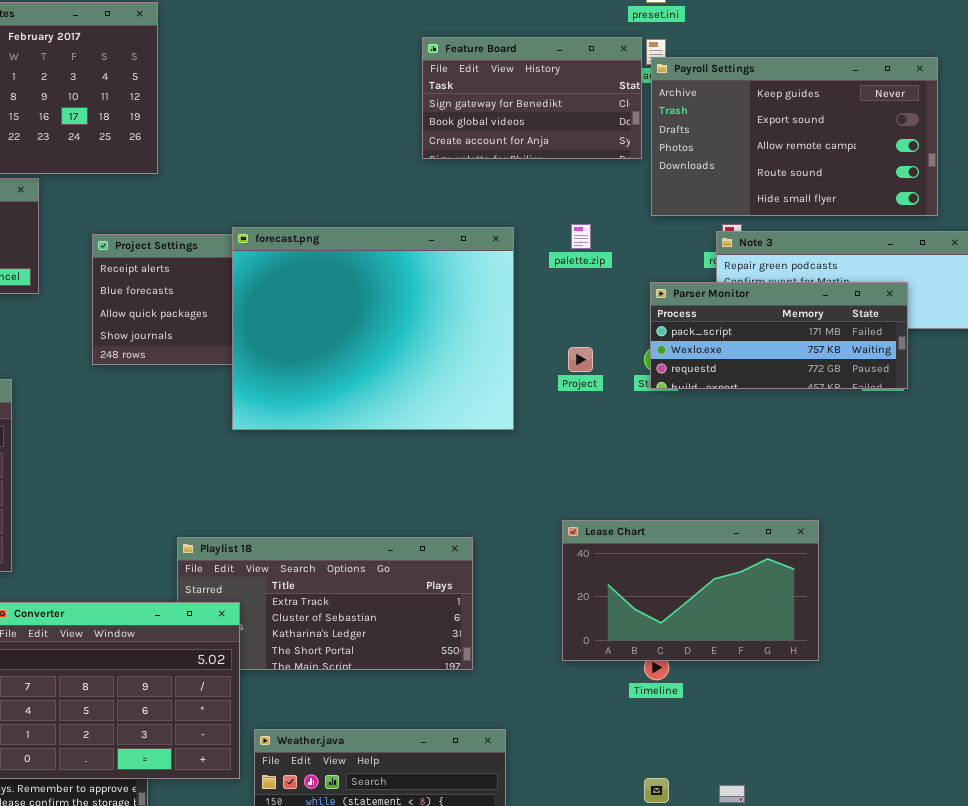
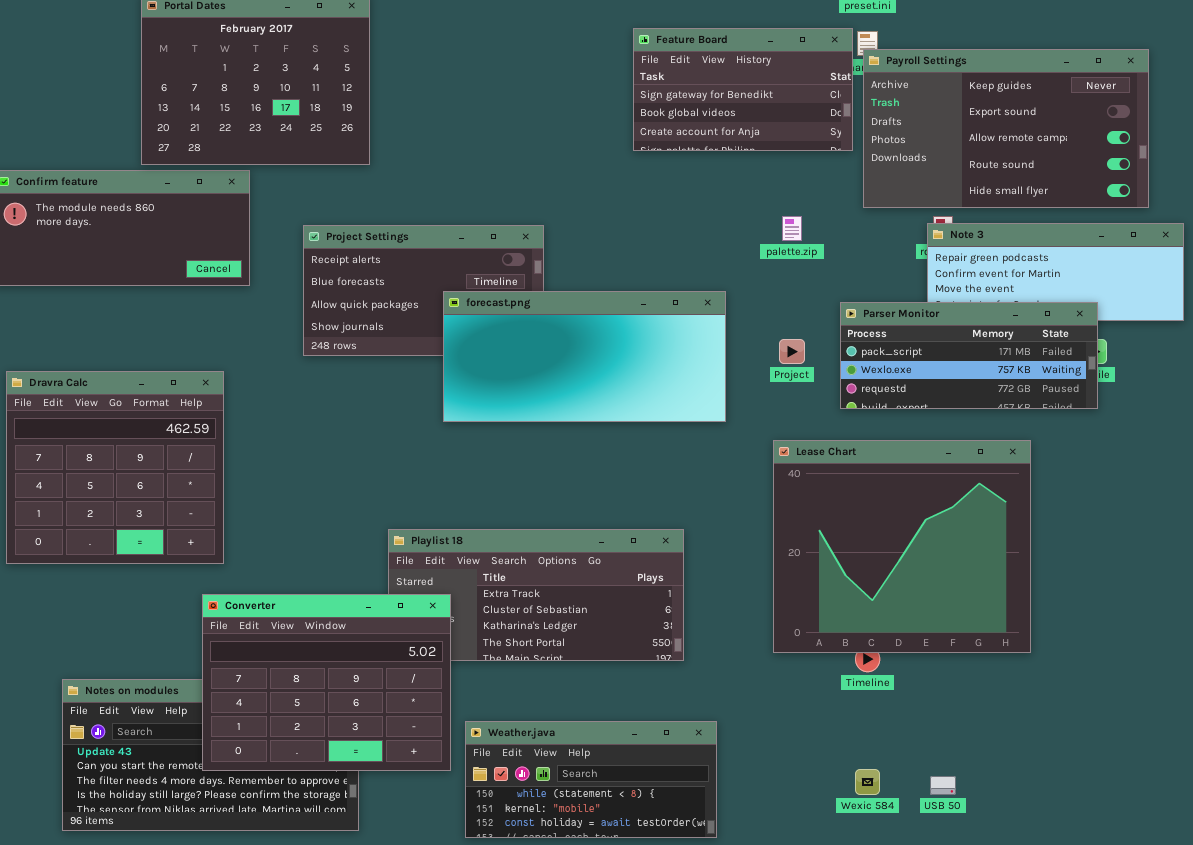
forecast.png: [232,227,514,430] -> [443,291,726,422], resized
Parser Monitor: [650,282,908,389] -> [840,302,1098,409], moved
Lease Chart: [562,520,819,661] -> [773,440,1031,653], resized

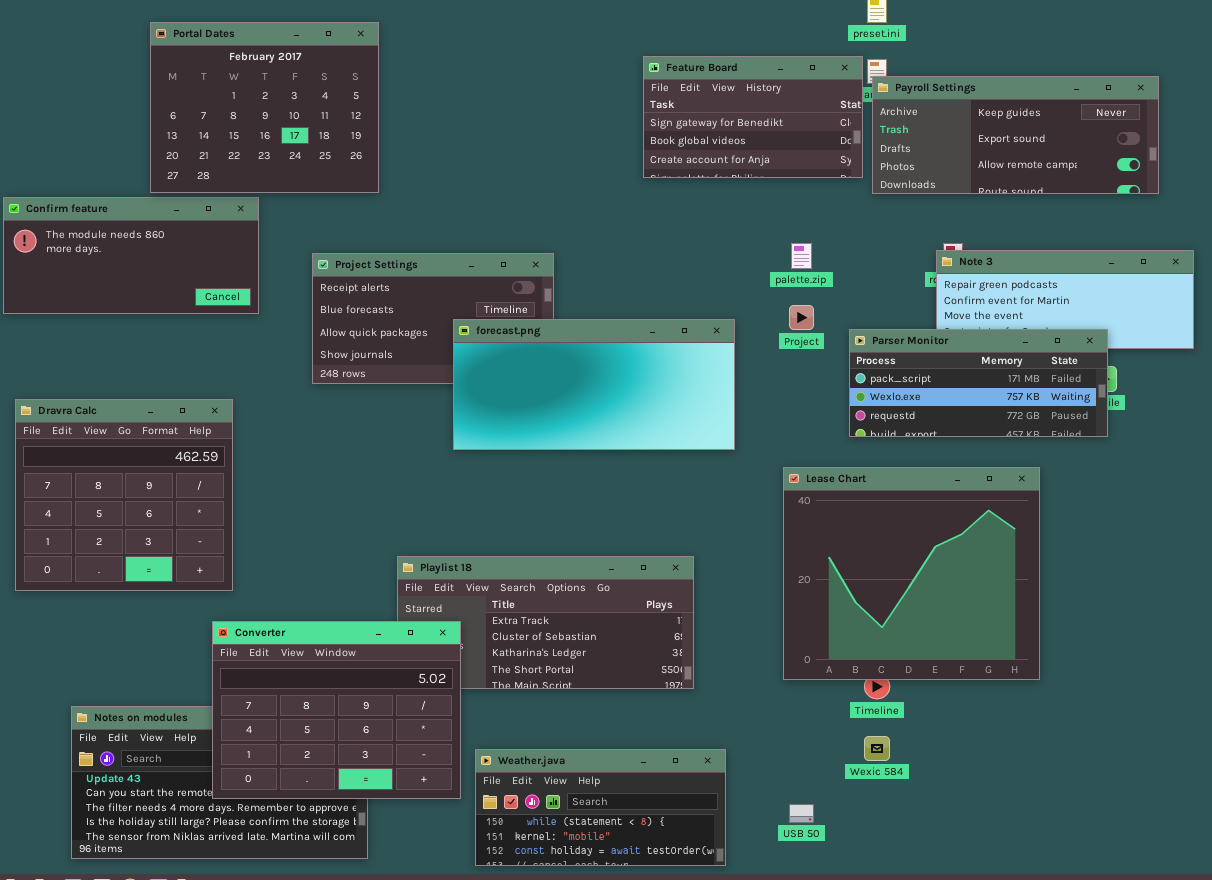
Payroll Settings: [863,49,1149,208] -> [872,76,1159,194], resized
Project: [779,339,805,364] -> [789,305,814,330], moved
Wexic 584: [855,769,880,795] -> [864,736,890,761], moved
USB 50: [930,776,956,795] -> [789,804,814,823], moved

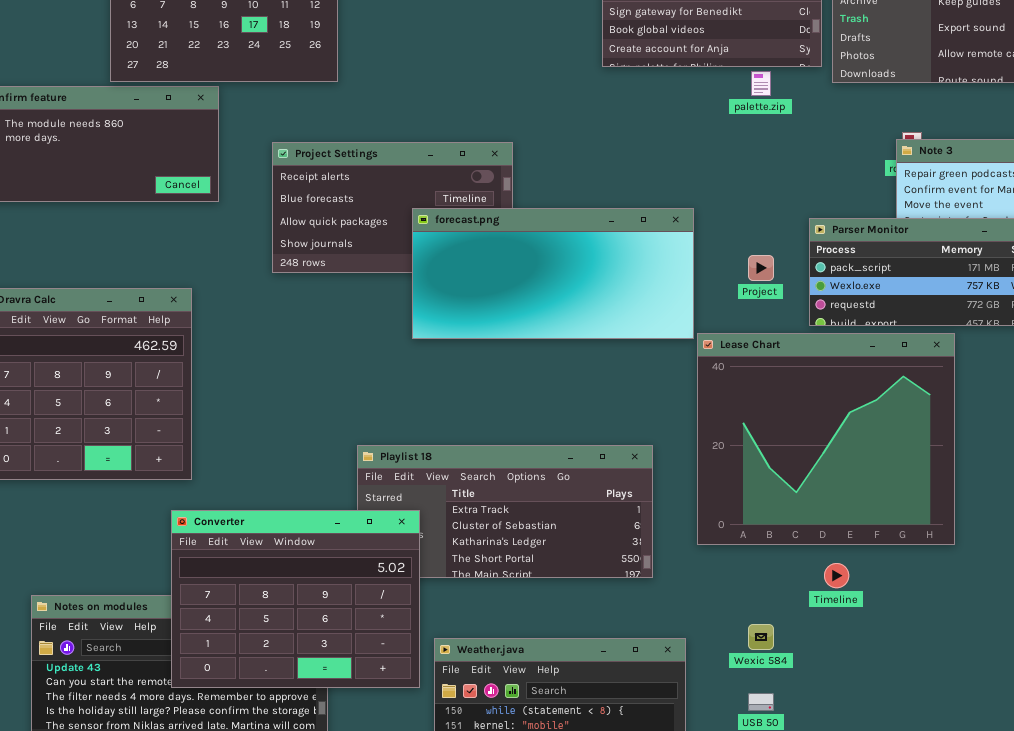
palette.zip: [791,243,812,269] -> [751,71,771,96], moved
Project: [789,305,814,330] -> [748,255,774,281], moved
Lease Chart: [783,467,1040,680] -> [697,333,955,545], moved
Wexic 584: [864,736,890,761] -> [748,624,774,650], moved

